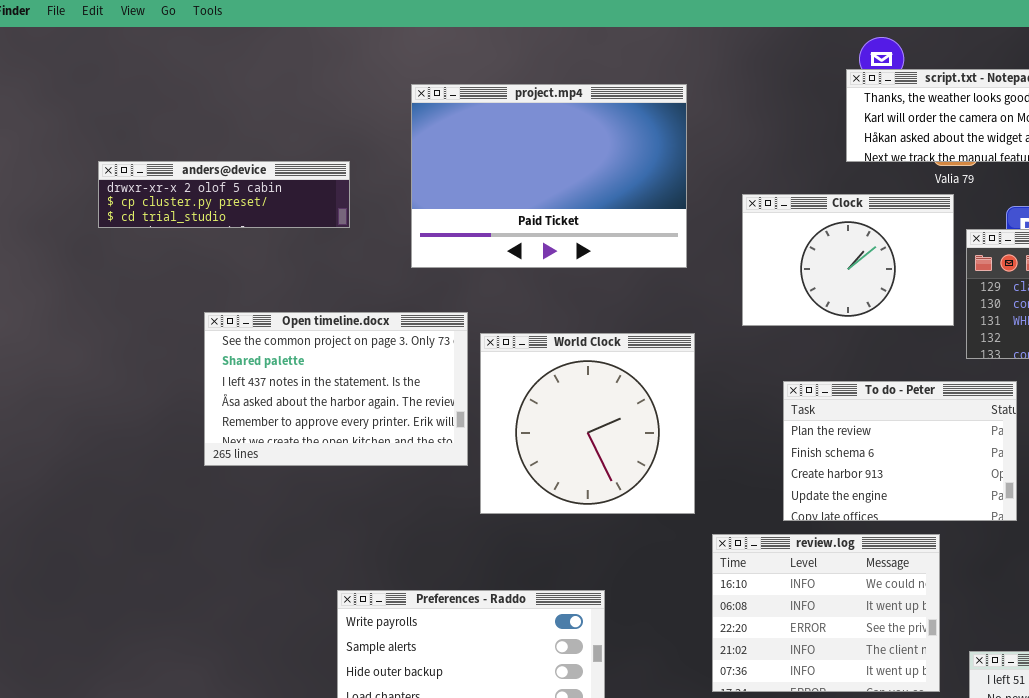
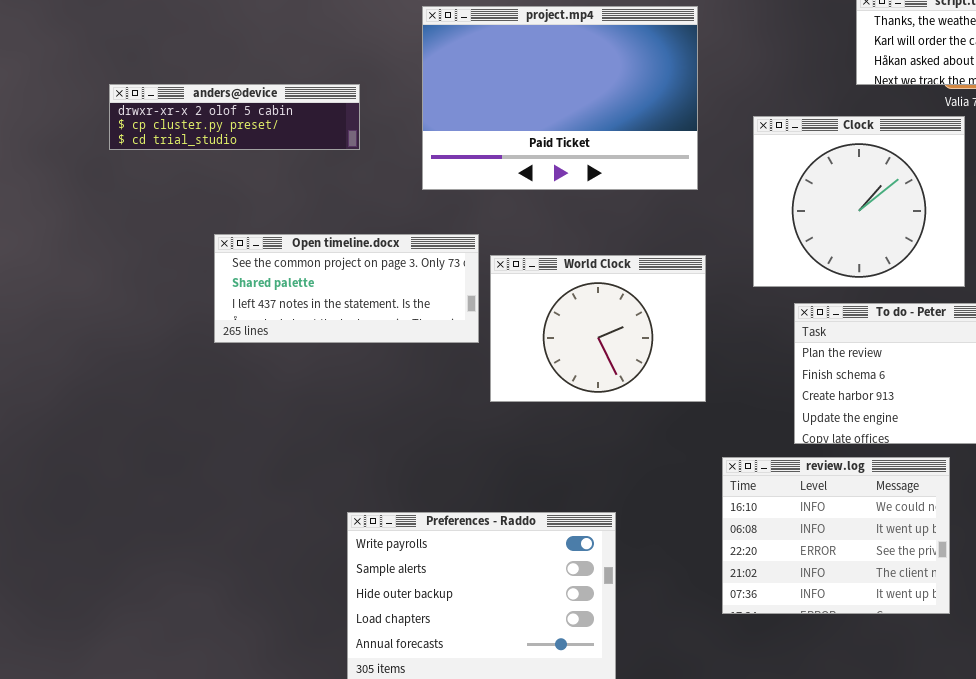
Clock: [742,194,954,326] -> [753,116,965,287], resized
Open timeline.docx: [204,312,468,466] -> [214,234,479,343], resized
World Clock: [480,333,695,514] -> [490,255,706,402], resized

